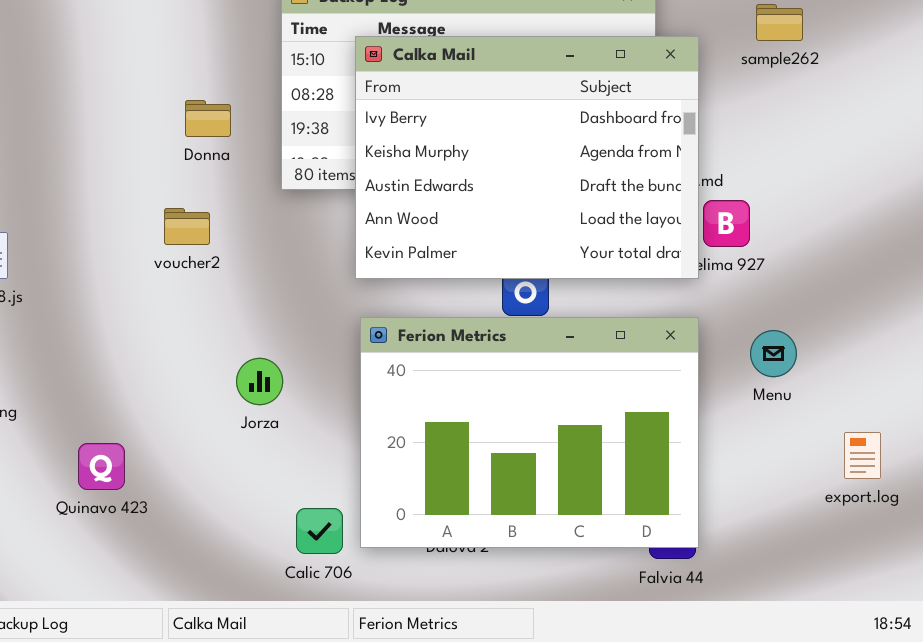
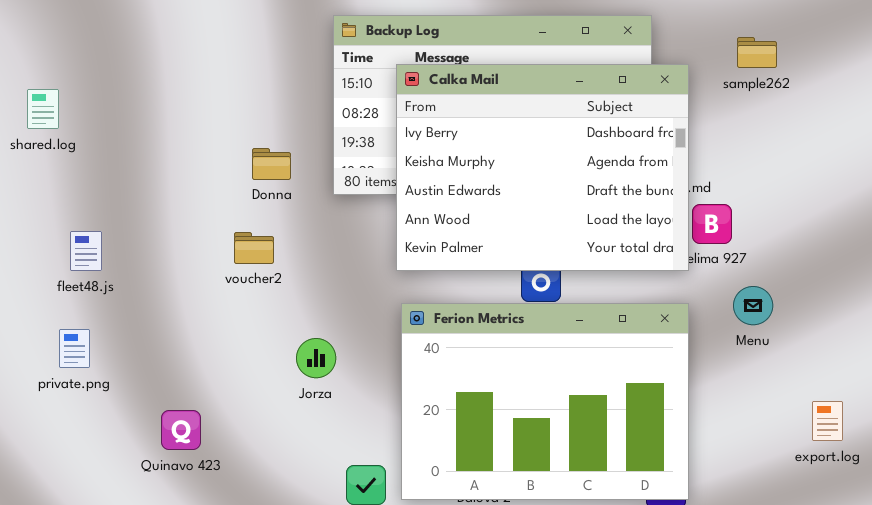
Donna: [185,100,231,137] -> [252,148,291,180], moved
voucher2: [164,208,210,245] -> [234,232,274,264], moved
Menu: [750,330,797,377] -> [733,286,773,325], moved

